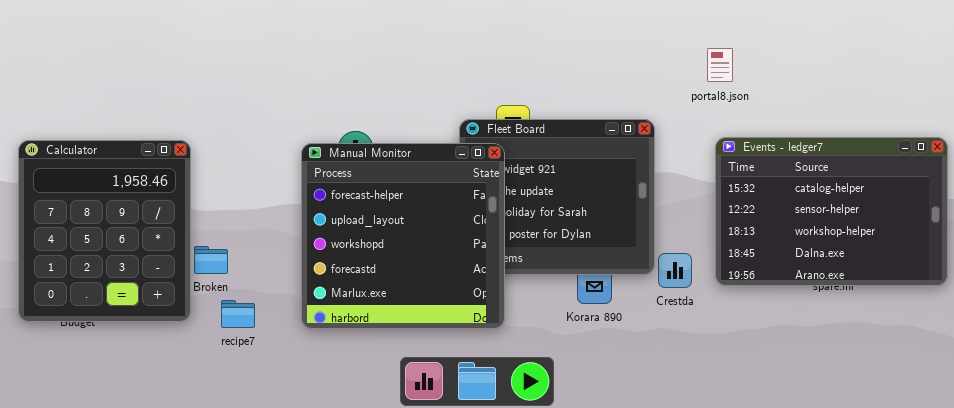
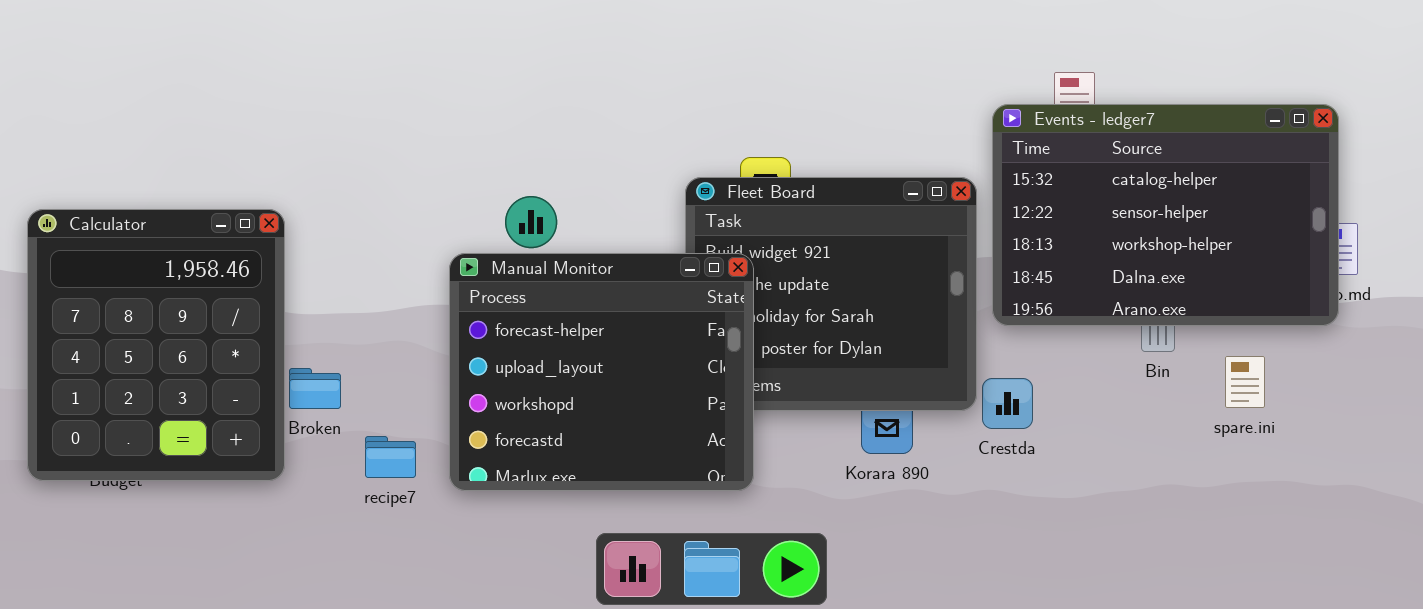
Events - ledger7: [715,137,948,286] -> [992,104,1339,326], moved
Manual Monitor: [301,143,505,329] -> [449,253,754,491], resized
recipe7: [221,300,255,328] -> [365,436,416,478], moved

